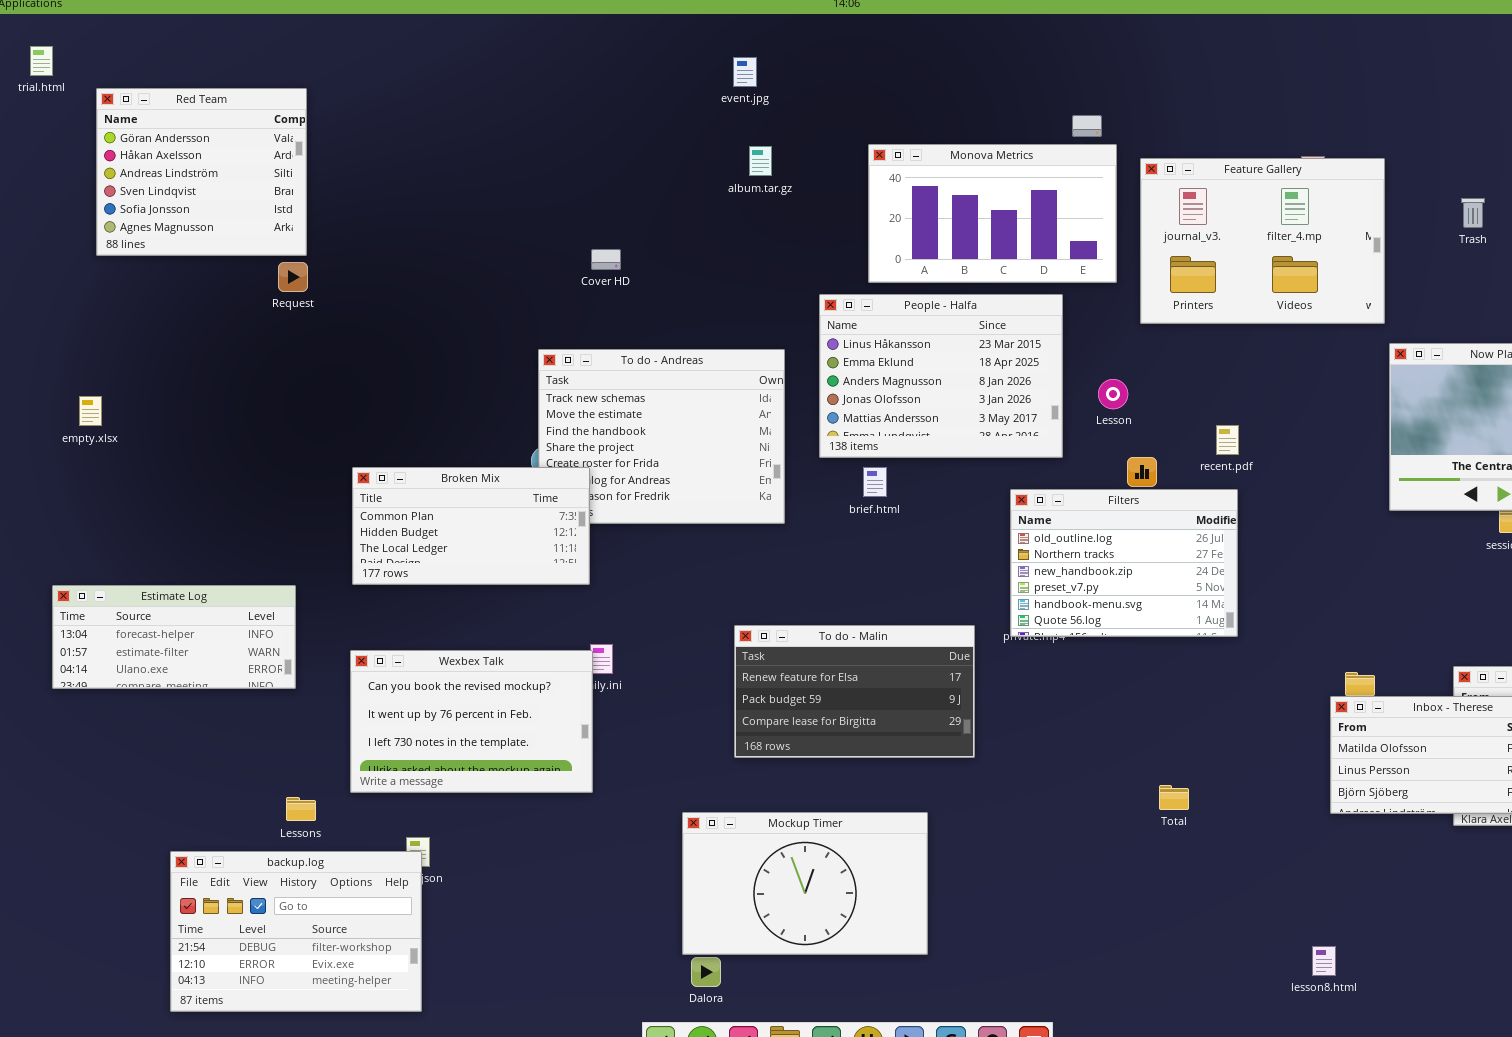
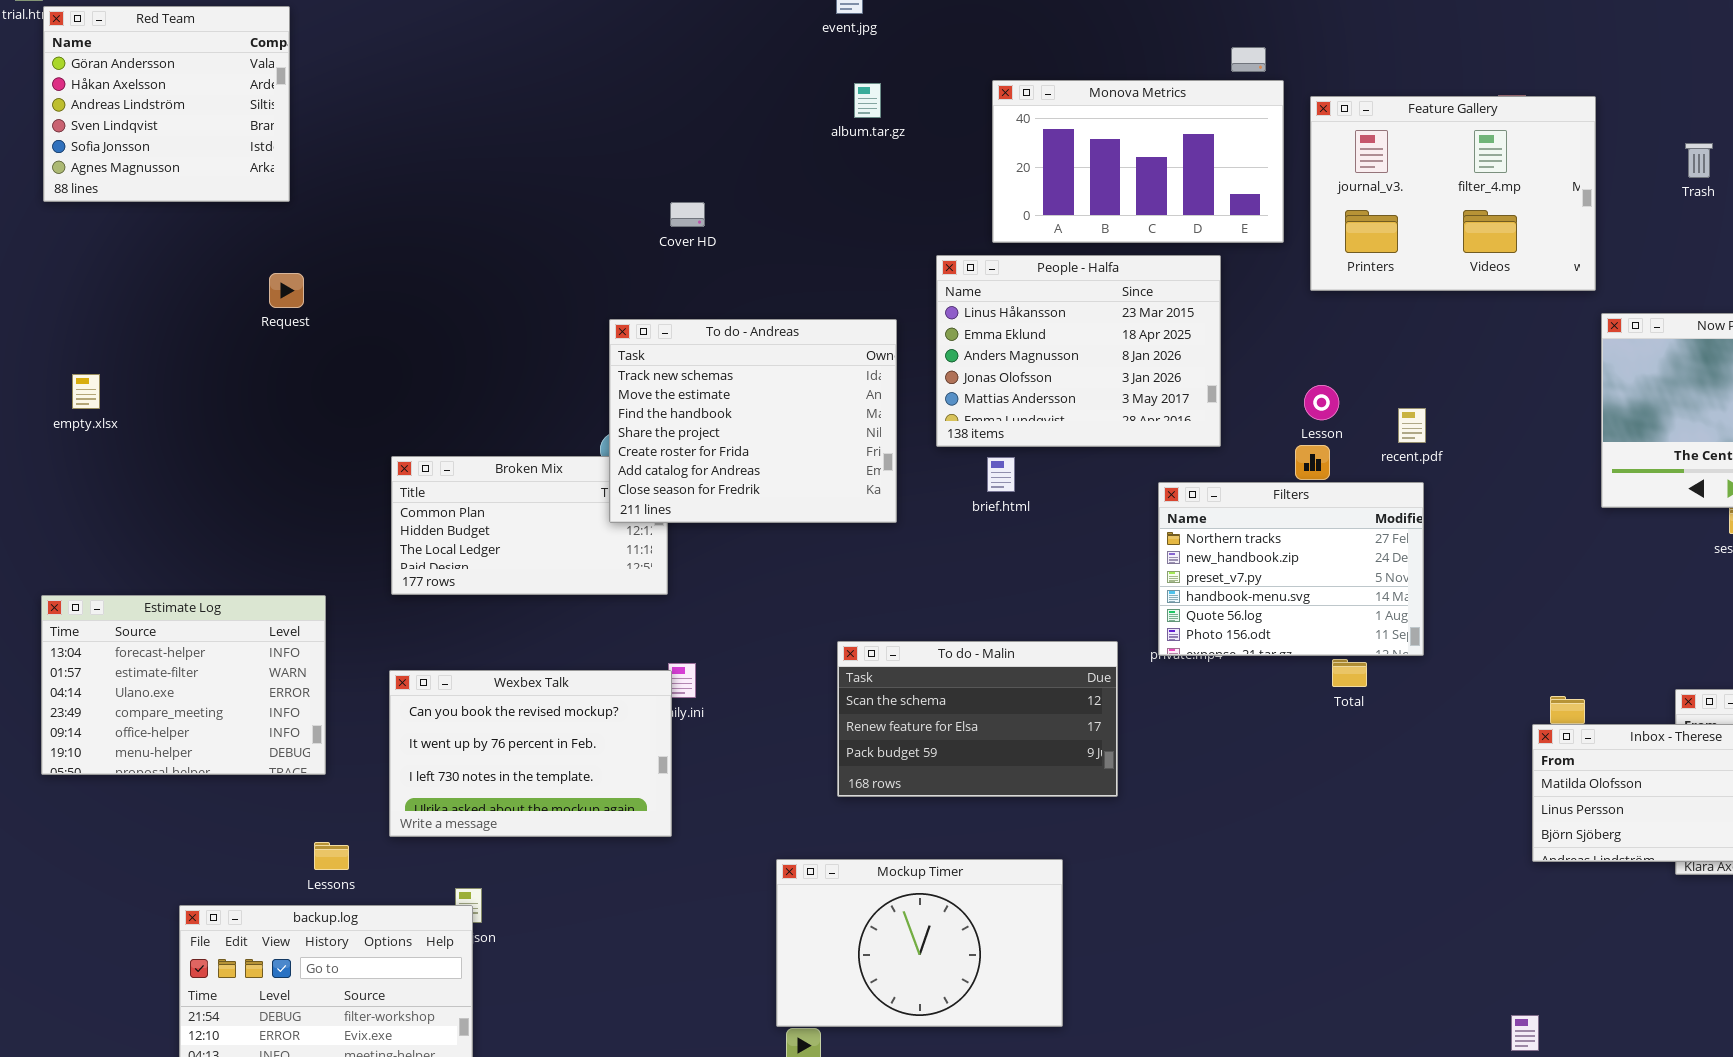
Red Team: [96,88,307,256] -> [43,6,290,202], moved
Request: [278,262,308,292] -> [269,273,304,308], moved
To do - Andreas: [538,349,785,524] -> [609,319,897,523], raised
Lesson: [1098,379,1128,409] -> [1304,385,1339,420], moved
Filters: [1010,489,1238,637] -> [1158,482,1424,656], scrolled down 1 row
Estimate Log: [52,585,296,689] -> [41,595,326,775], resized
To do - Malin: [734,625,975,758] -> [837,641,1118,797], scrolled up 1 row
Total: [1159,785,1189,810] -> [1332,659,1367,687], moved

